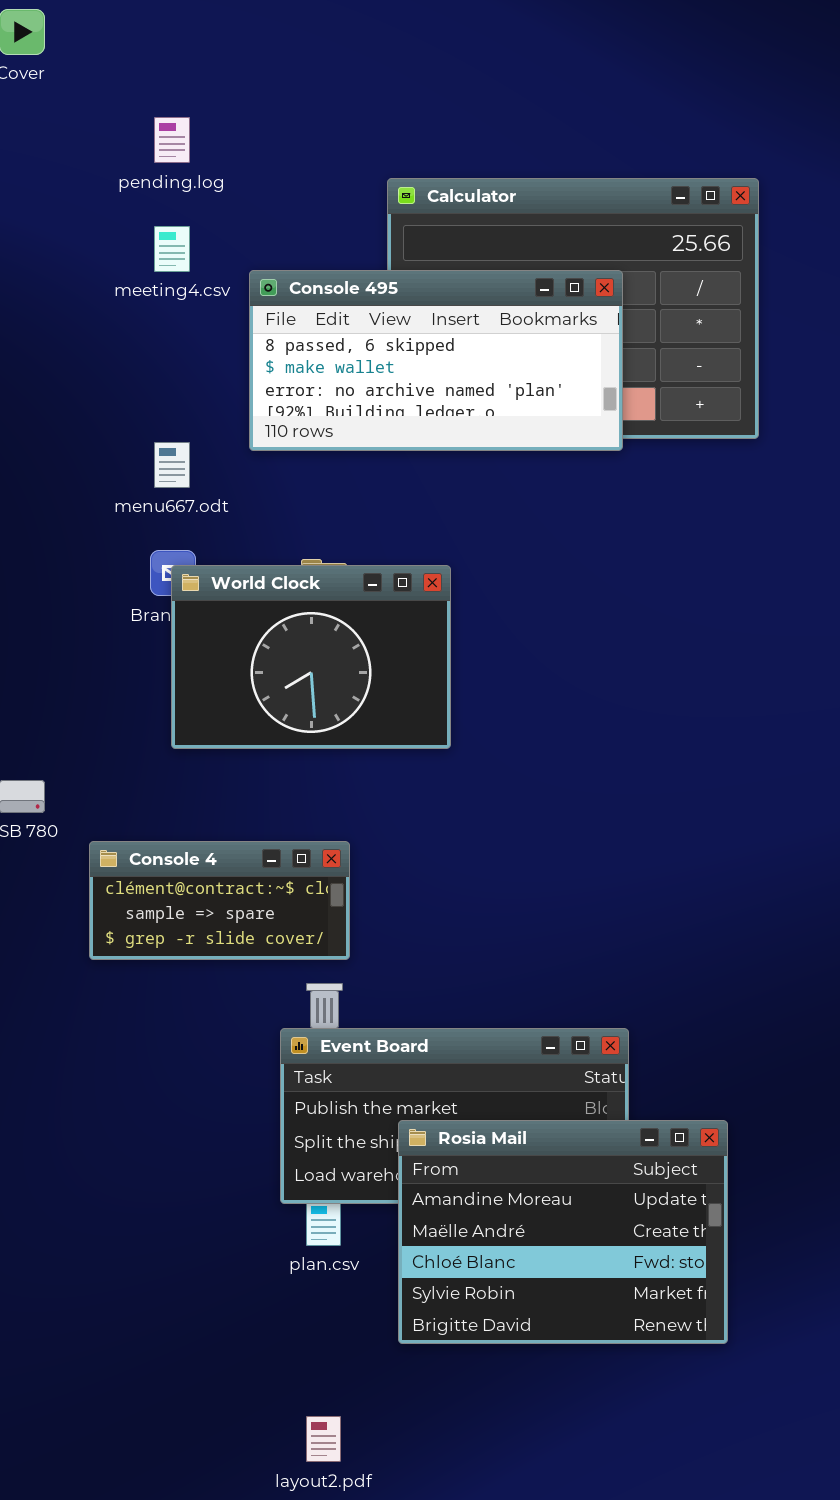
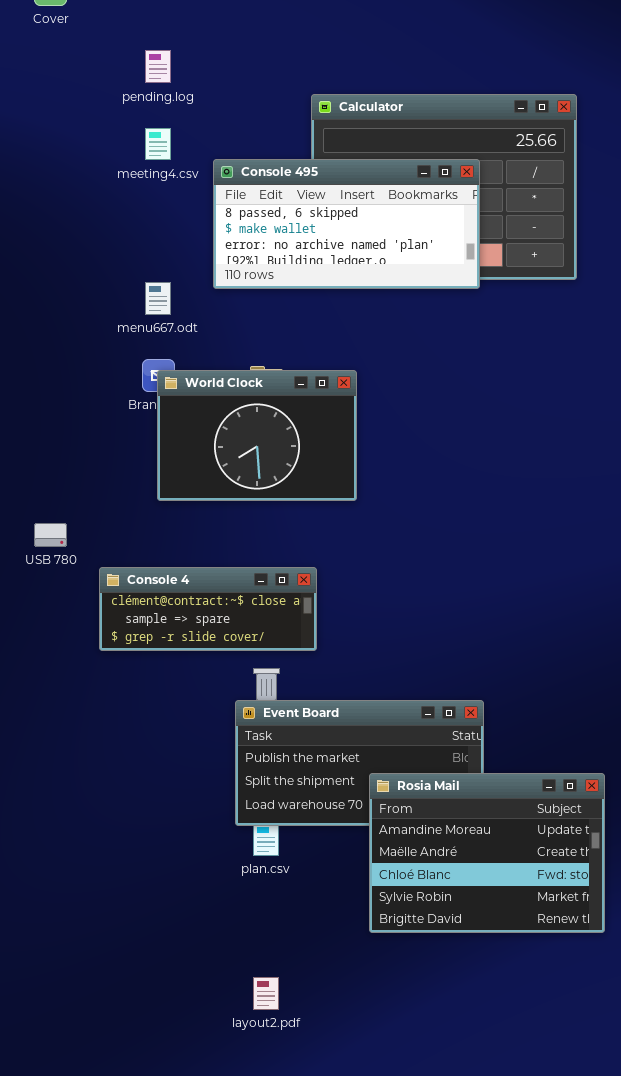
Console 4: [89,841,350,960] -> [99,567,317,651], resized
Rosia Mail: [398,1120,728,1344] -> [369,773,605,933], moved

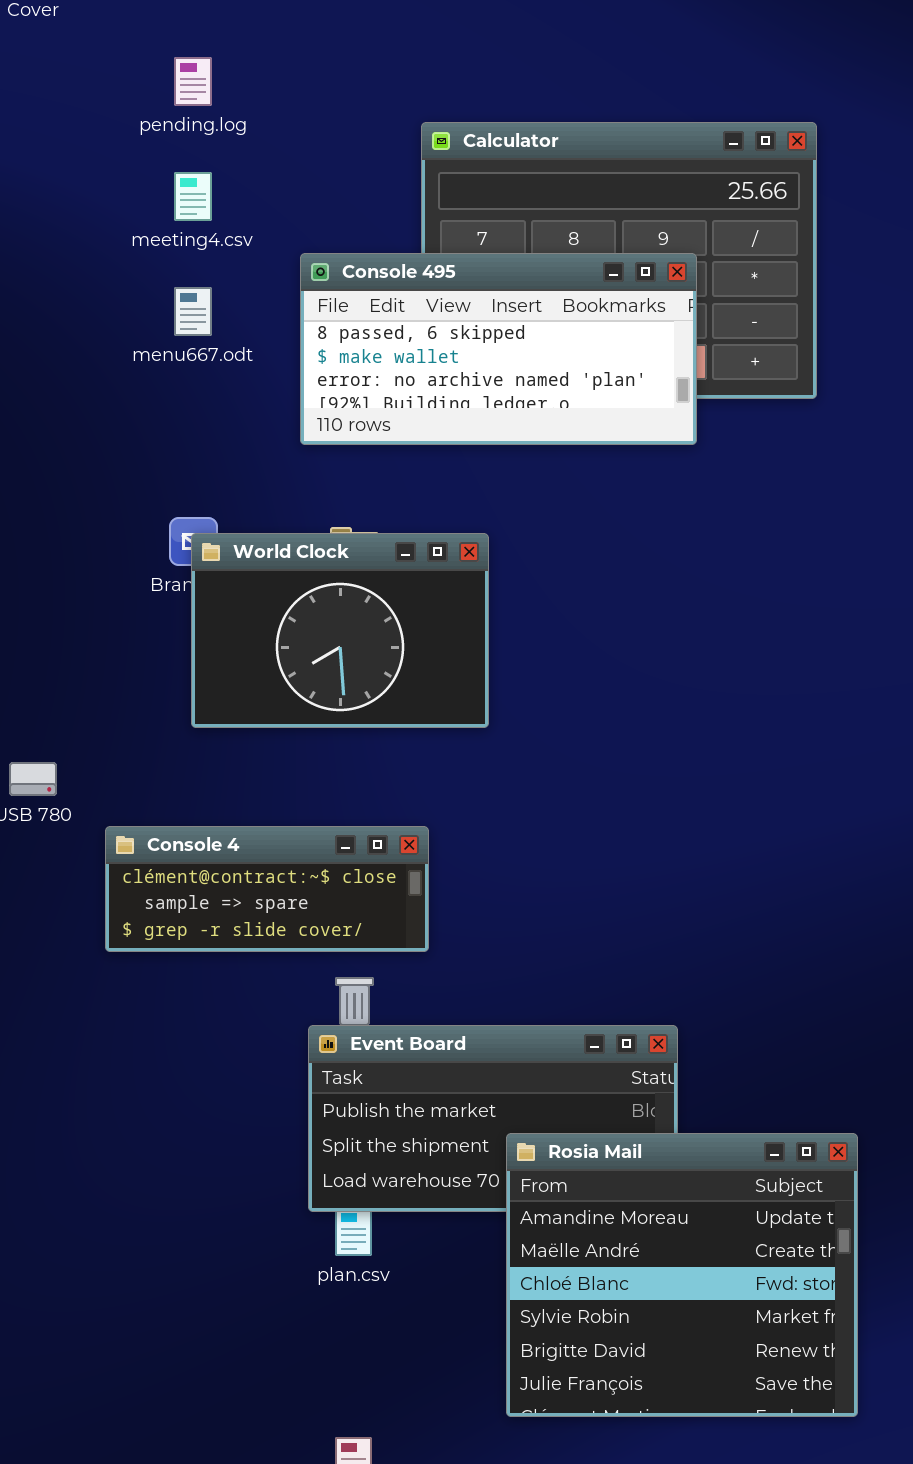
Console 495: [213,159,480,289] -> [300,253,697,445], moved
menu667.odt: [145,282,171,315] -> [174,287,212,336], moved
Rosia Mail: [369,773,605,933] -> [506,1133,858,1417], resized

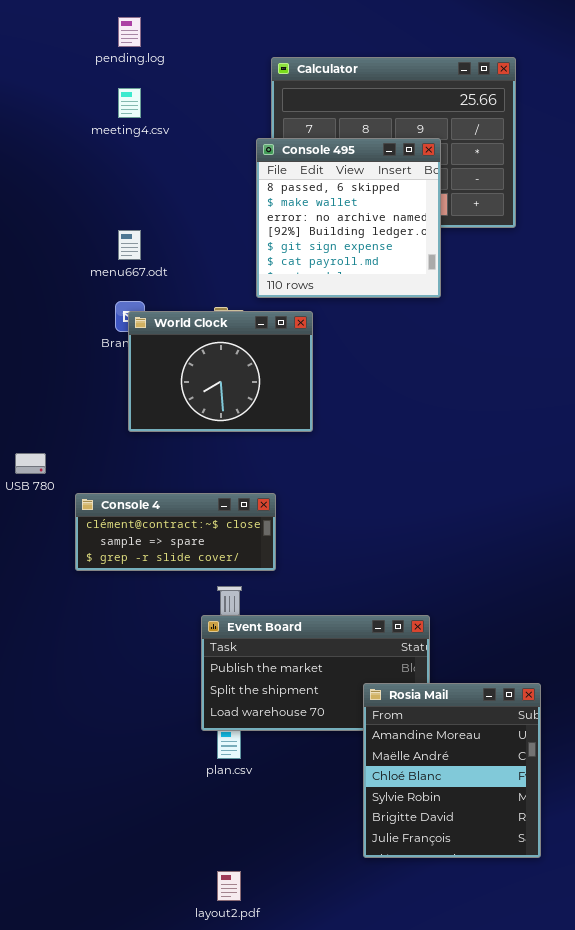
Console 495: [300,253,697,445] -> [256,138,441,298], resized
menu667.odt: [174,287,212,336] -> [118,230,141,260], moved
Rosia Mail: [506,1133,858,1417] -> [363,683,541,858], resized

